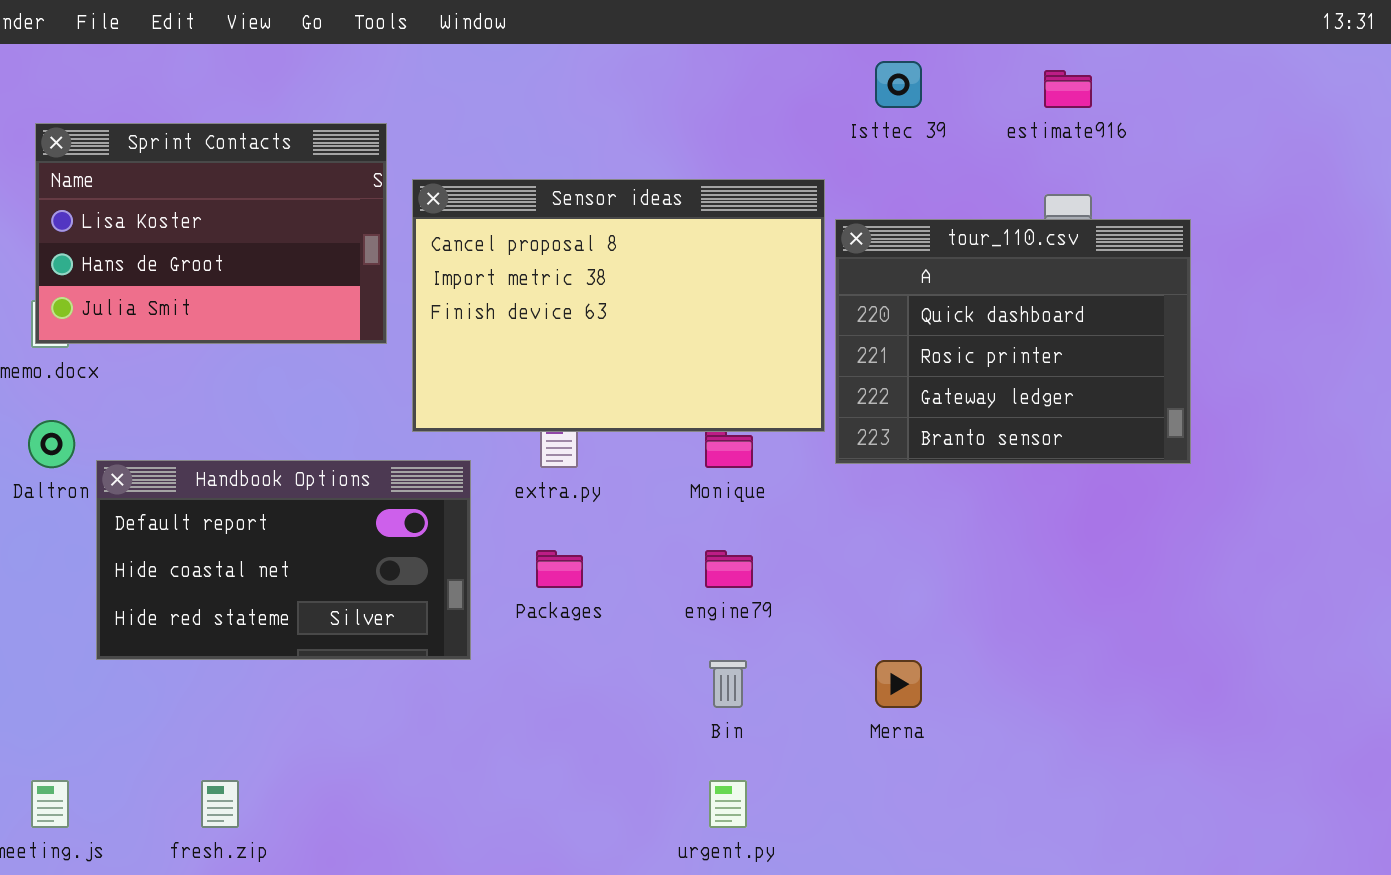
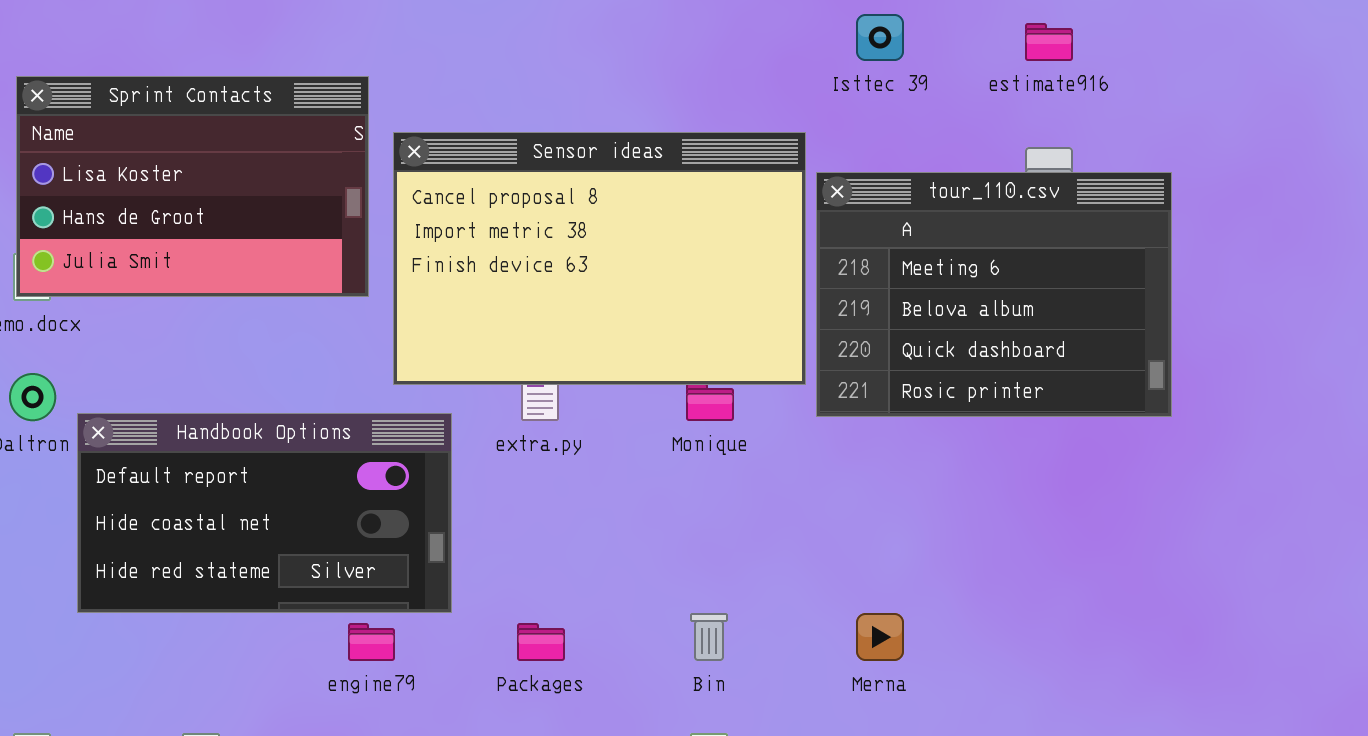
tour_110.csv: [835,219,1191,464] -> [816,172,1172,417], scrolled up 2 rows
Packages: [536,550,583,588] -> [517,623,565,661], moved
engine79: [705,550,753,588] -> [348,623,395,661], moved

